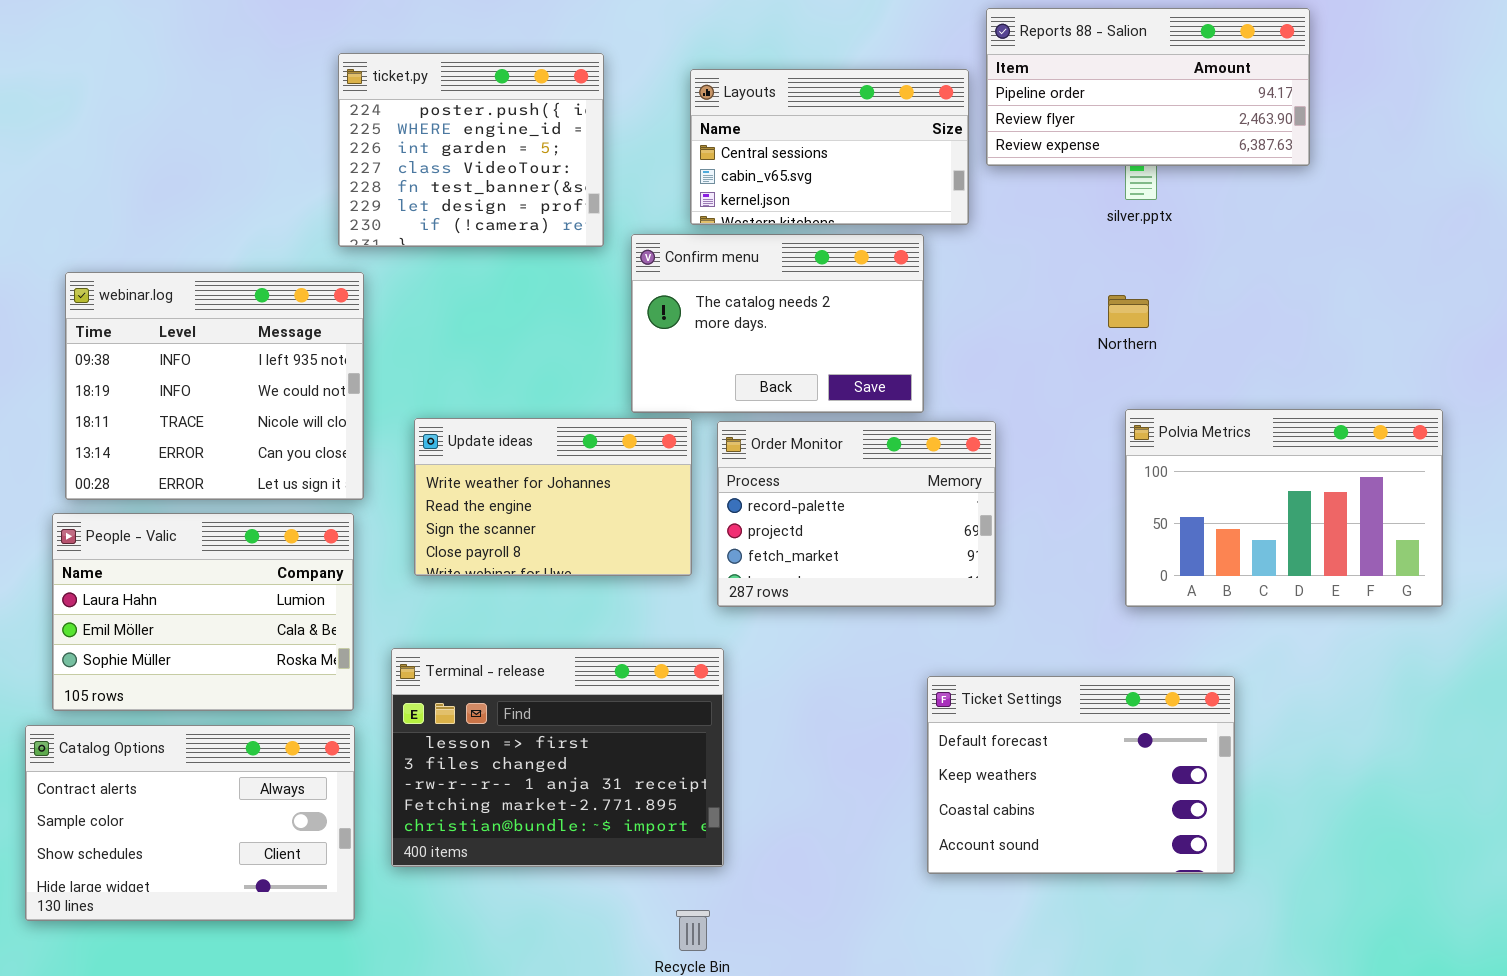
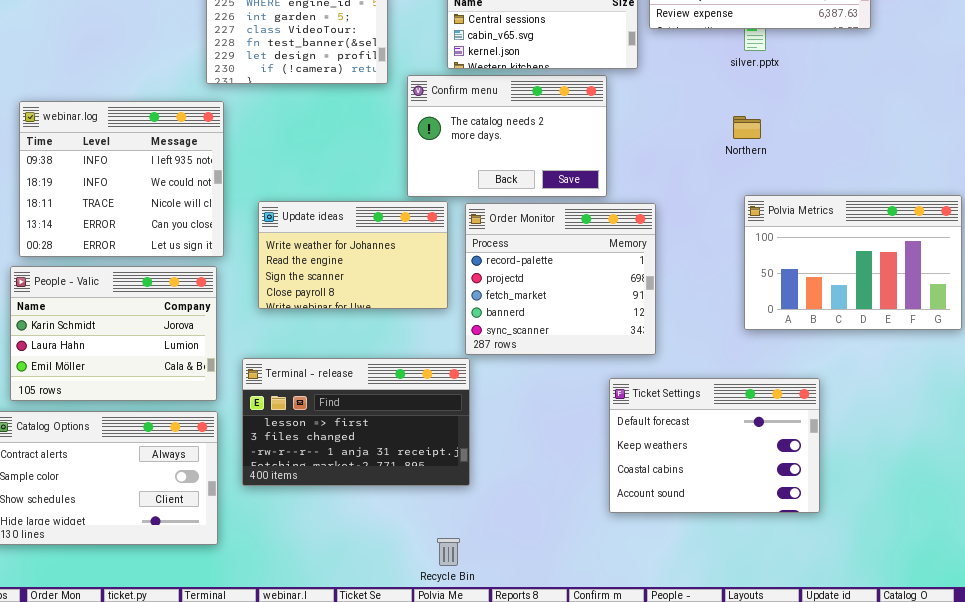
Order Monitor: [717,421,996,607] -> [465,203,656,355], resized
People - Valic: [52,513,354,711] -> [10,266,217,401], scrolled up 1 row
Terminal - release: [391,648,724,867] -> [242,358,470,486], resized

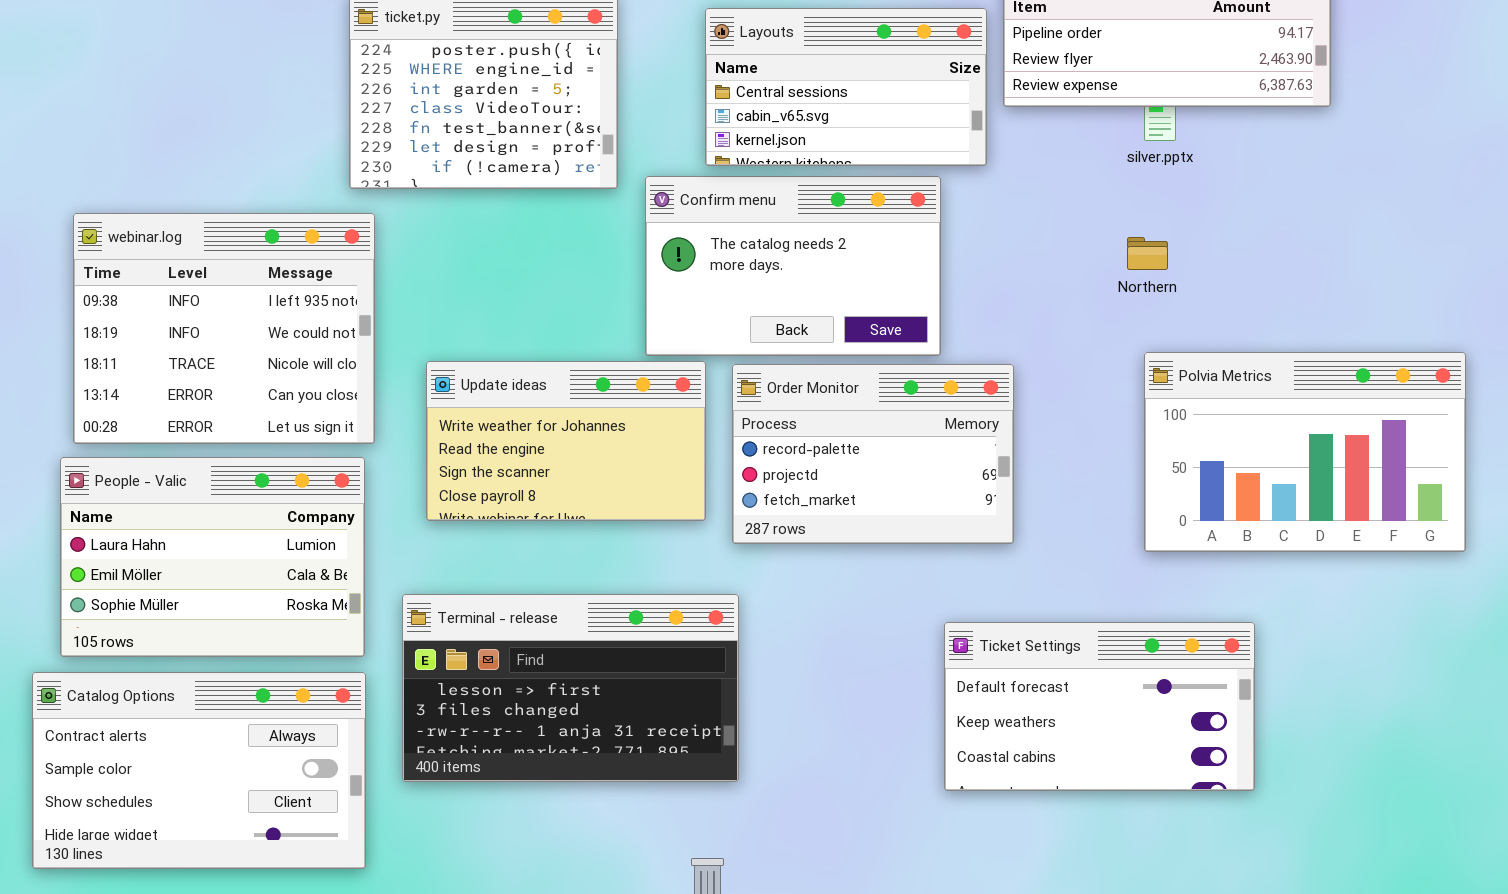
Order Monitor: [465,203,656,355] -> [732,364,1014,544], resized
People - Valic: [10,266,217,401] -> [60,457,365,657], scrolled down 1 row
Ticket Settings: [609,378,820,513] -> [944,622,1255,791], resized

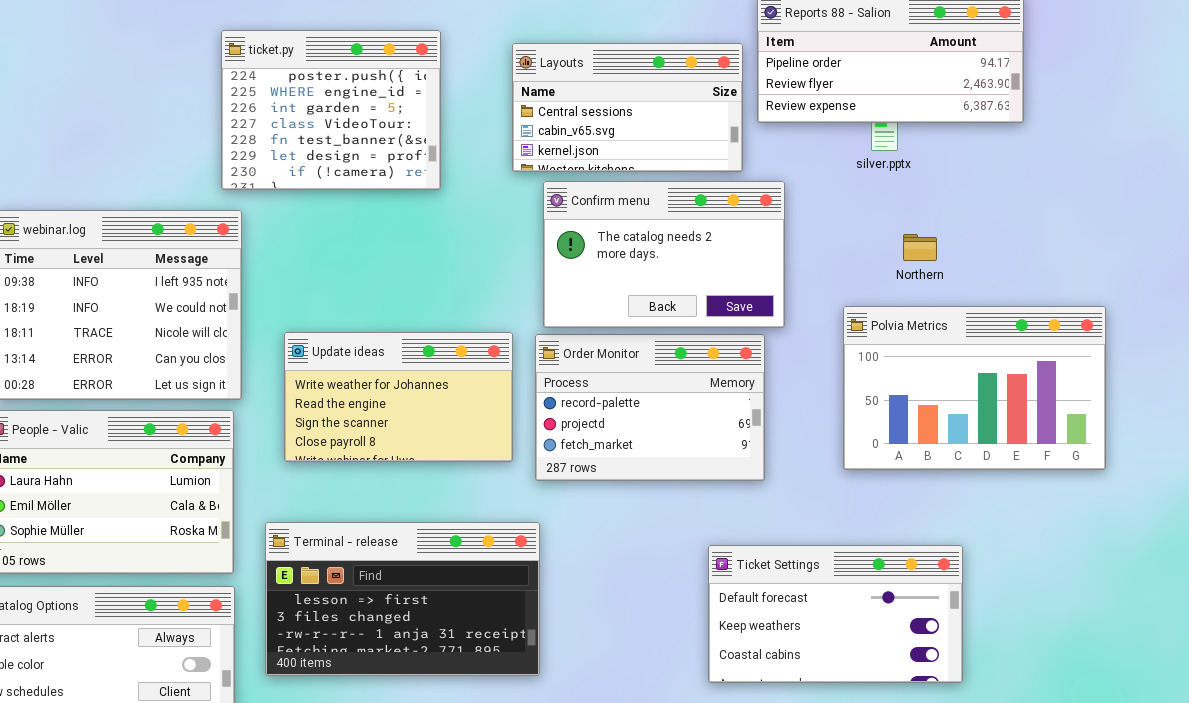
Confirm menu: [645,176,941,356] -> [543,181,785,328], moved
Northern: [1127,237,1168,270] -> [903,234,937,261], moved
Polvia Metrics: [1144,352,1466,552] -> [843,306,1106,470], moved

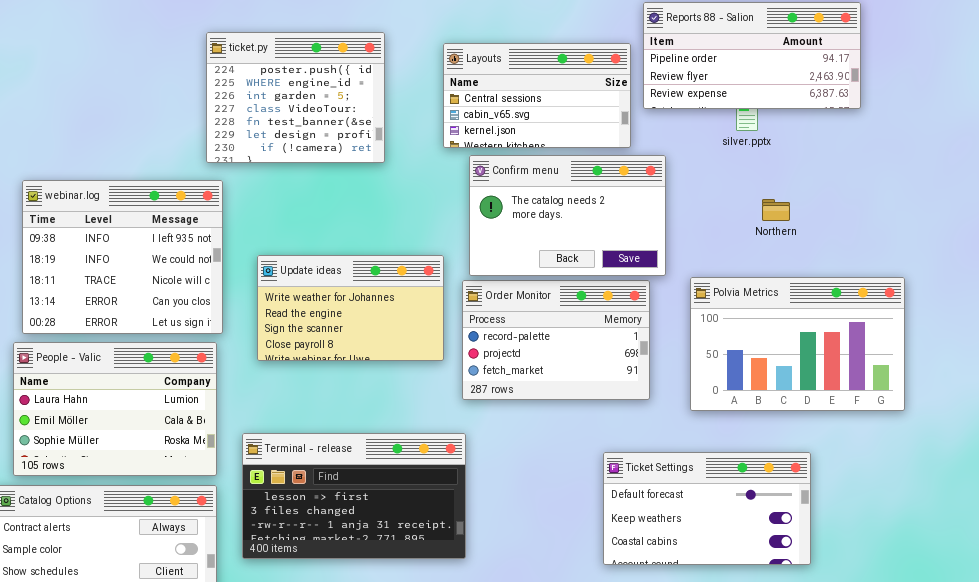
Polvia Metrics: [843,306,1106,470] -> [690,277,905,411], moved
Update ideas: [284,332,513,462] -> [257,255,444,361], moved

